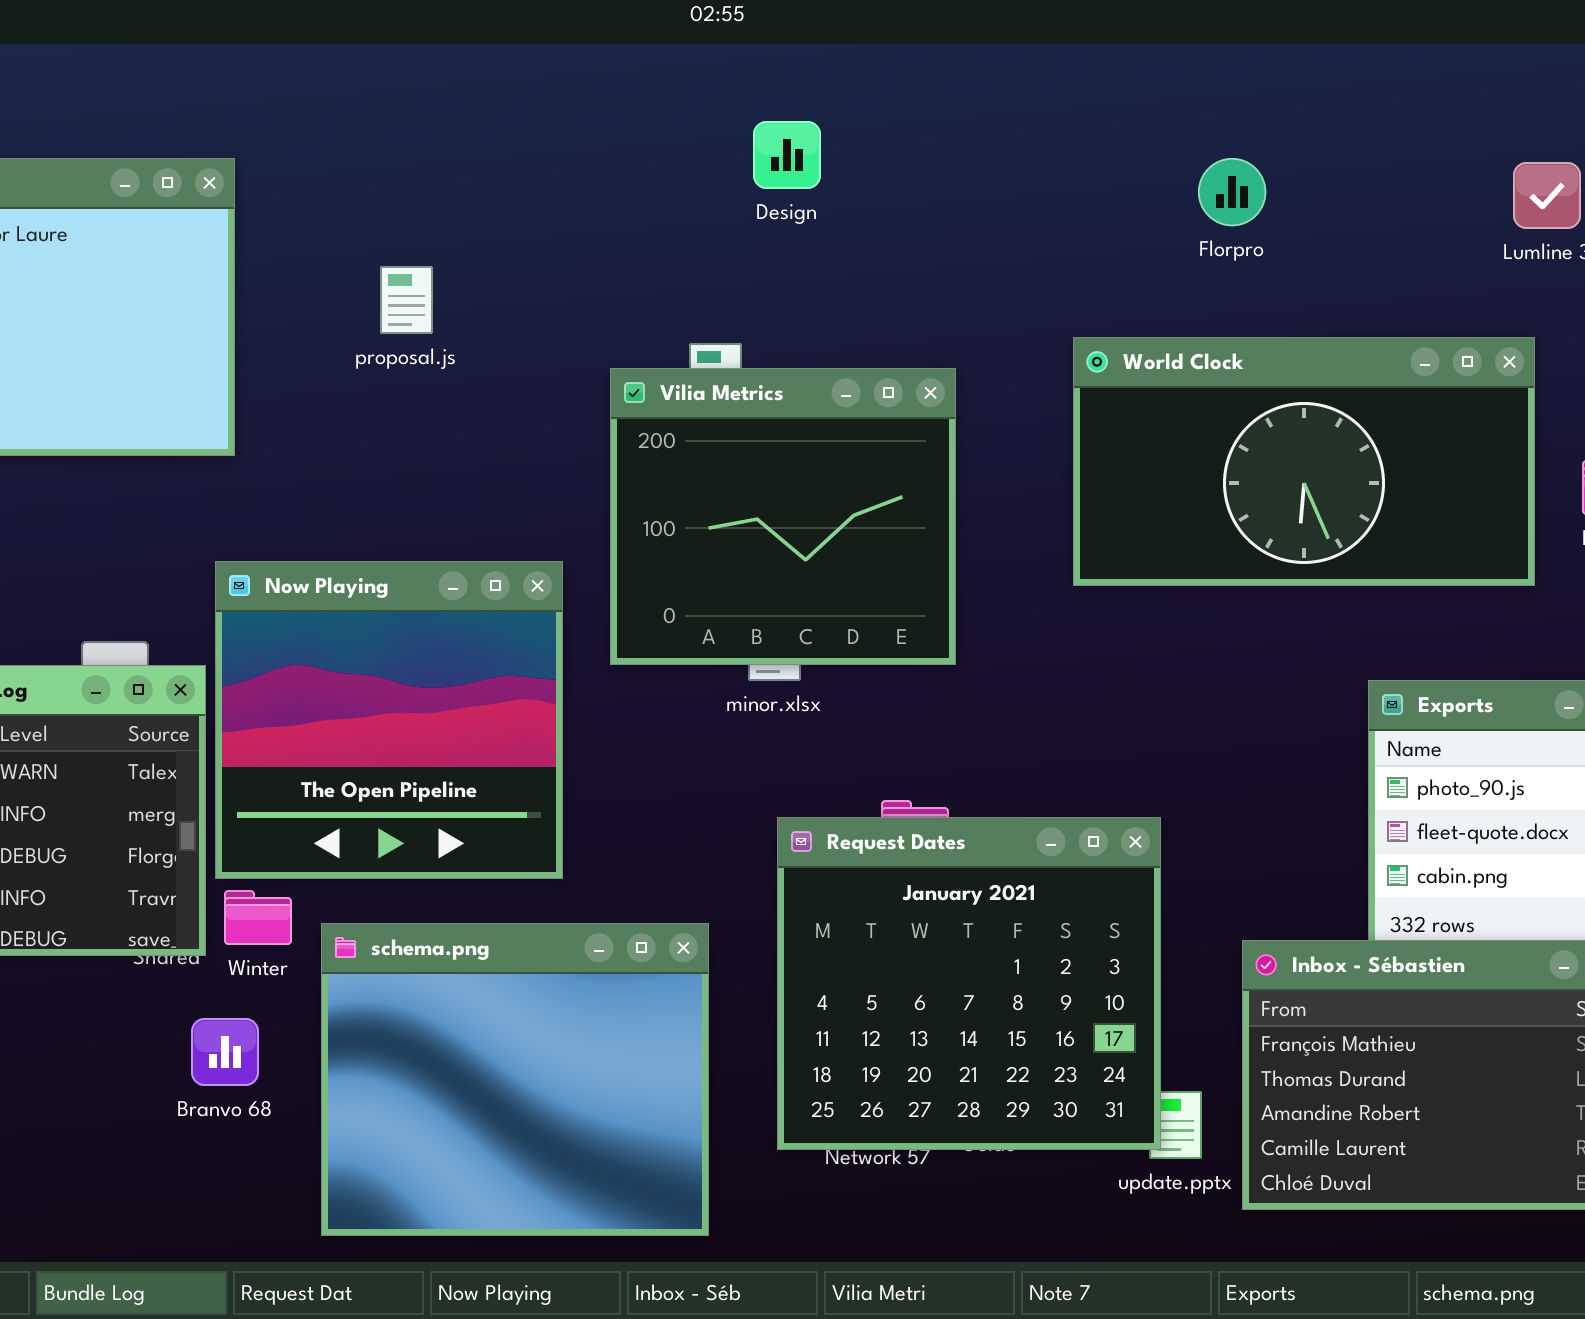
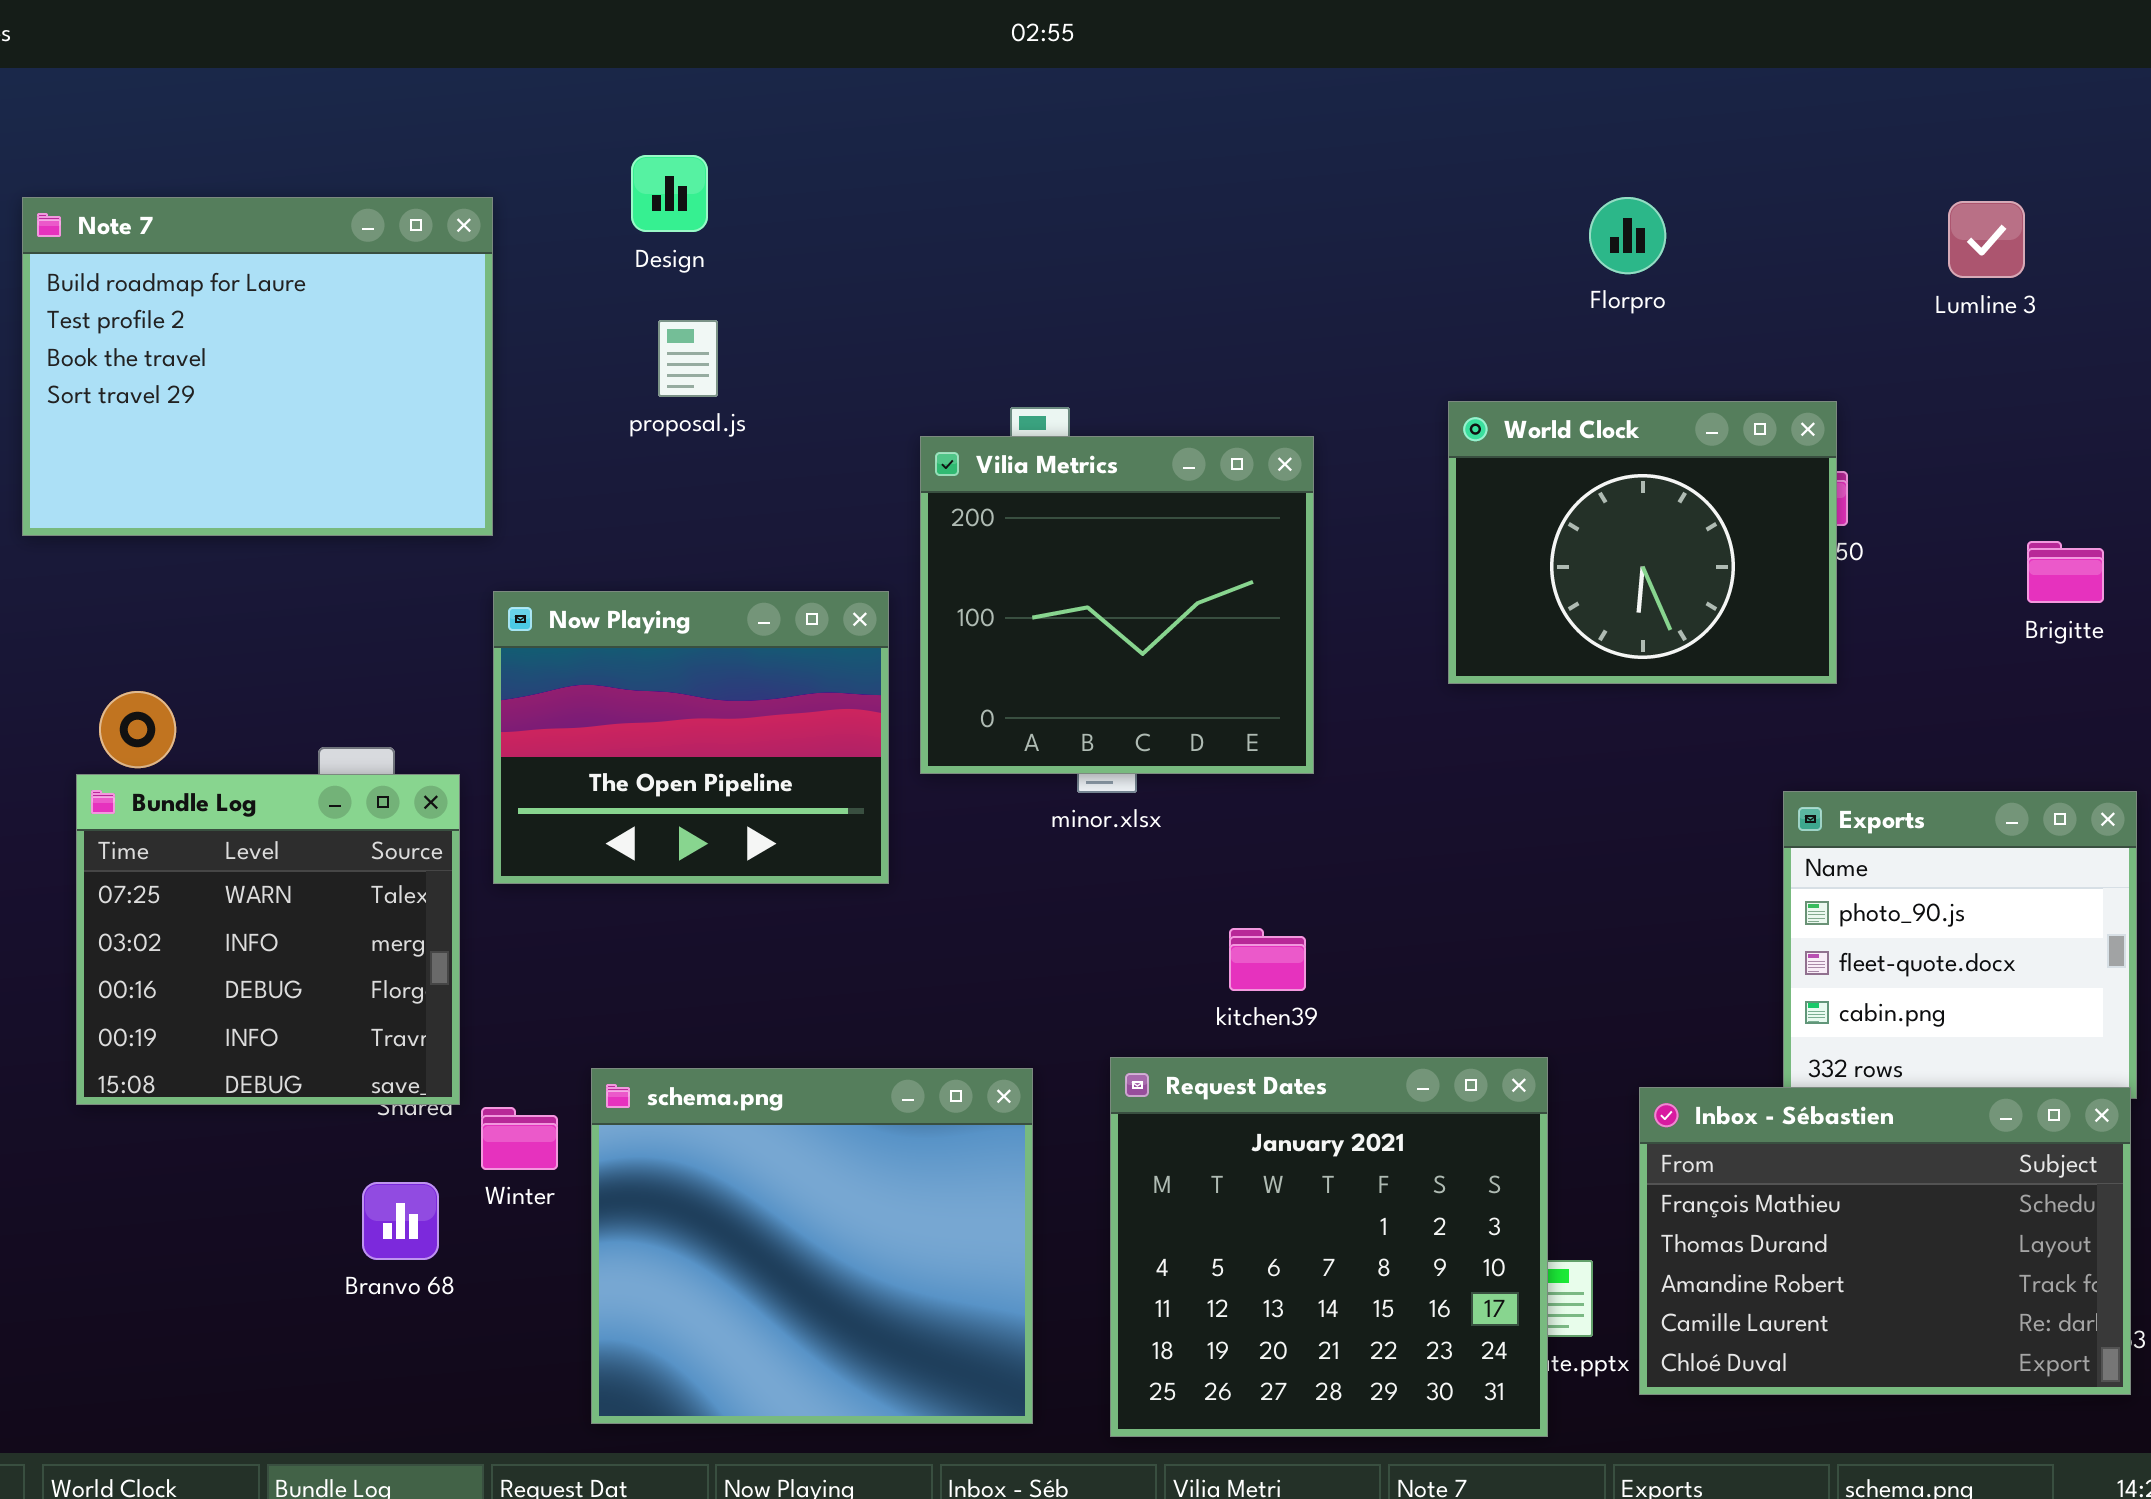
Design: [753,121,821,189] -> [631,155,708,232], moved
World Clock: [1073,337,1535,586] -> [1448,401,1837,684], resized
Now Playing: [215,561,563,879] -> [493,591,889,884], moved, resized
Request Dates: [777,817,1161,1150] -> [1110,1057,1548,1437], moved
Winter: [224,890,292,945] -> [481,1107,558,1170], moved
Branvo 68: [191,1018,259,1086] -> [362,1182,439,1260], moved

